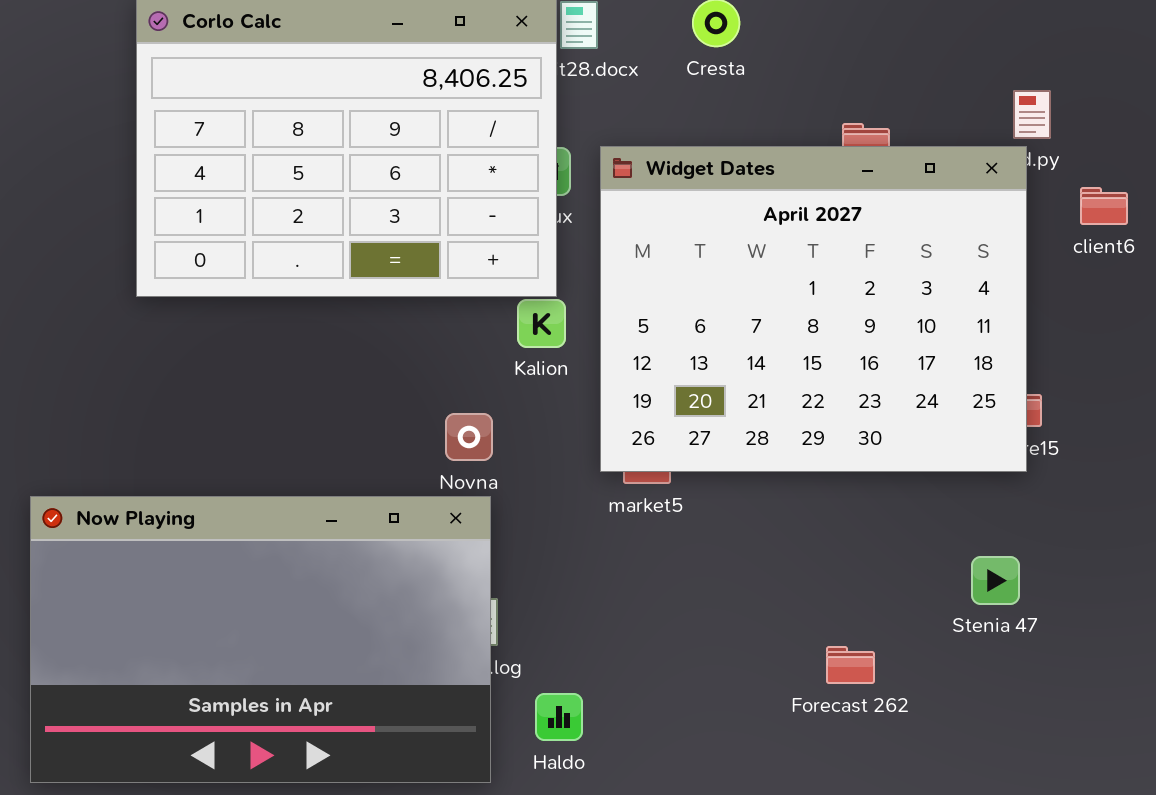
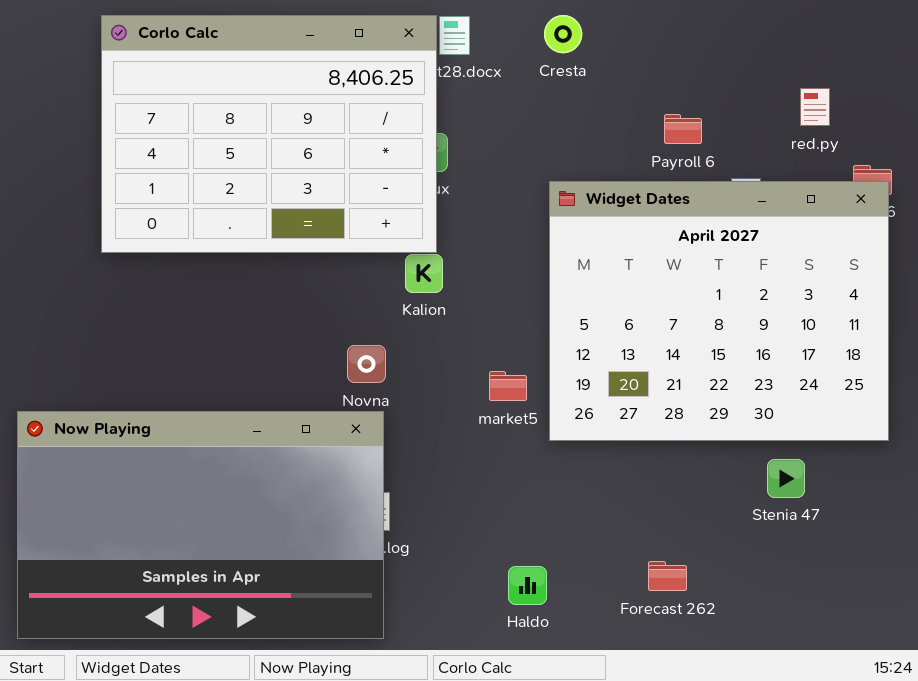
Widget Dates: [600,146,1027,472] -> [549,181,889,441], moved
Forecast 262: [826,646,875,684] -> [648,561,687,591], moved
Haldo: [535,693,583,741] -> [508,566,547,605], moved

